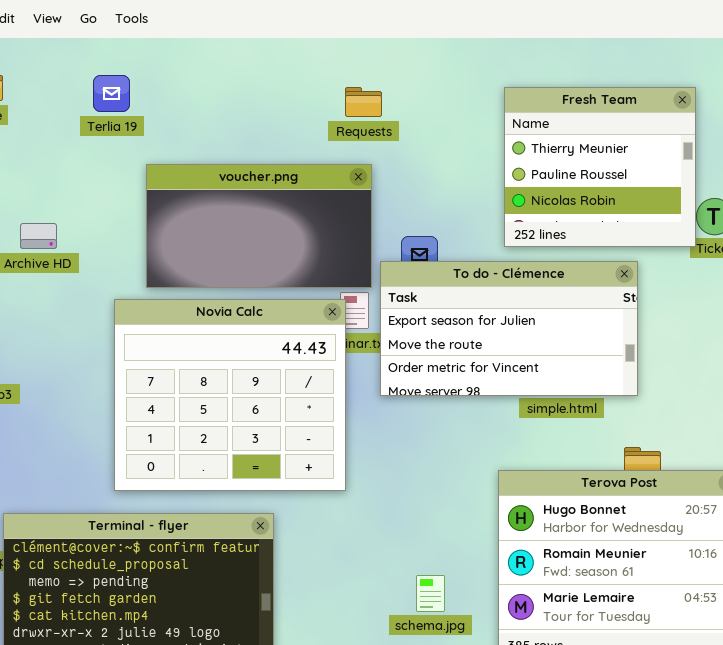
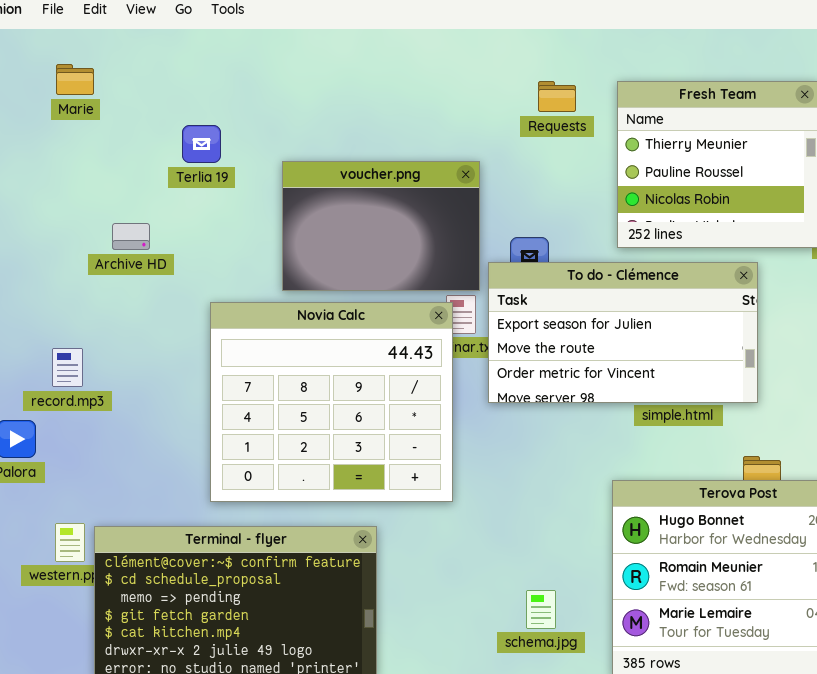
Terlia 19: [93,75,130,112] -> [182,125,221,163], moved
Requests: [345,87,382,117] -> [538,81,576,112], moved
voucher.png: [146,164,372,288] -> [282,161,480,291], resized

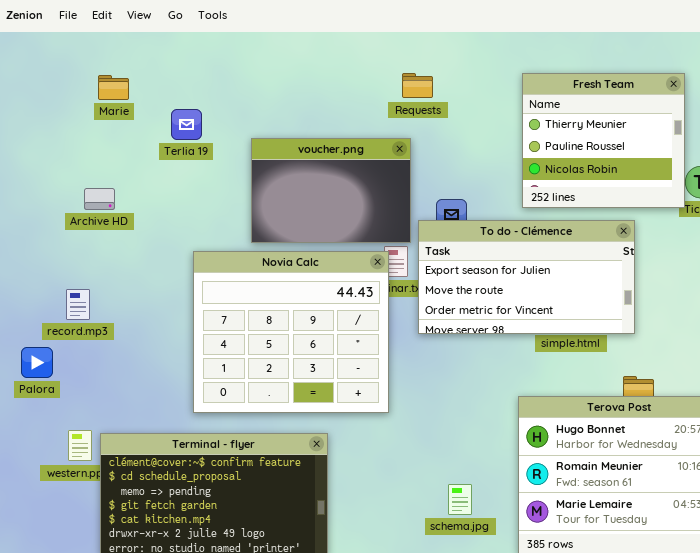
Marie: [56,64,94,95] -> [98,75,129,100], moved
Requests: [538,81,576,112] -> [402,73,433,98], moved
Archive HD: [112,223,150,250] -> [84,188,115,210], moved

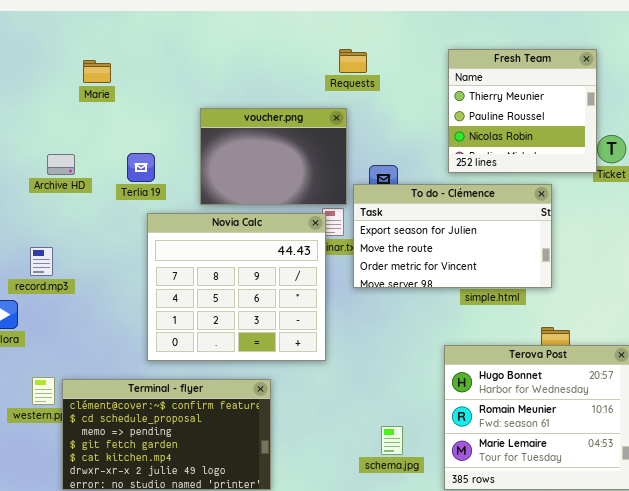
Marie: [98,75,129,100] -> [83,60,111,83], moved
Terlia 19: [171,109,202,140] -> [127,153,155,182], moved

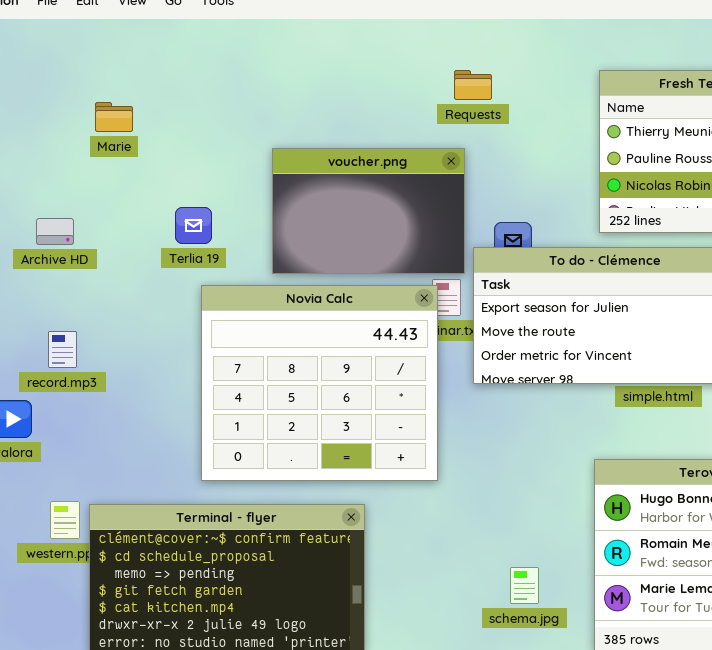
Marie: [83,60,111,83] -> [95,102,133,132], moved
Archive HD: [47,154,75,175] -> [36,218,74,245], moved

